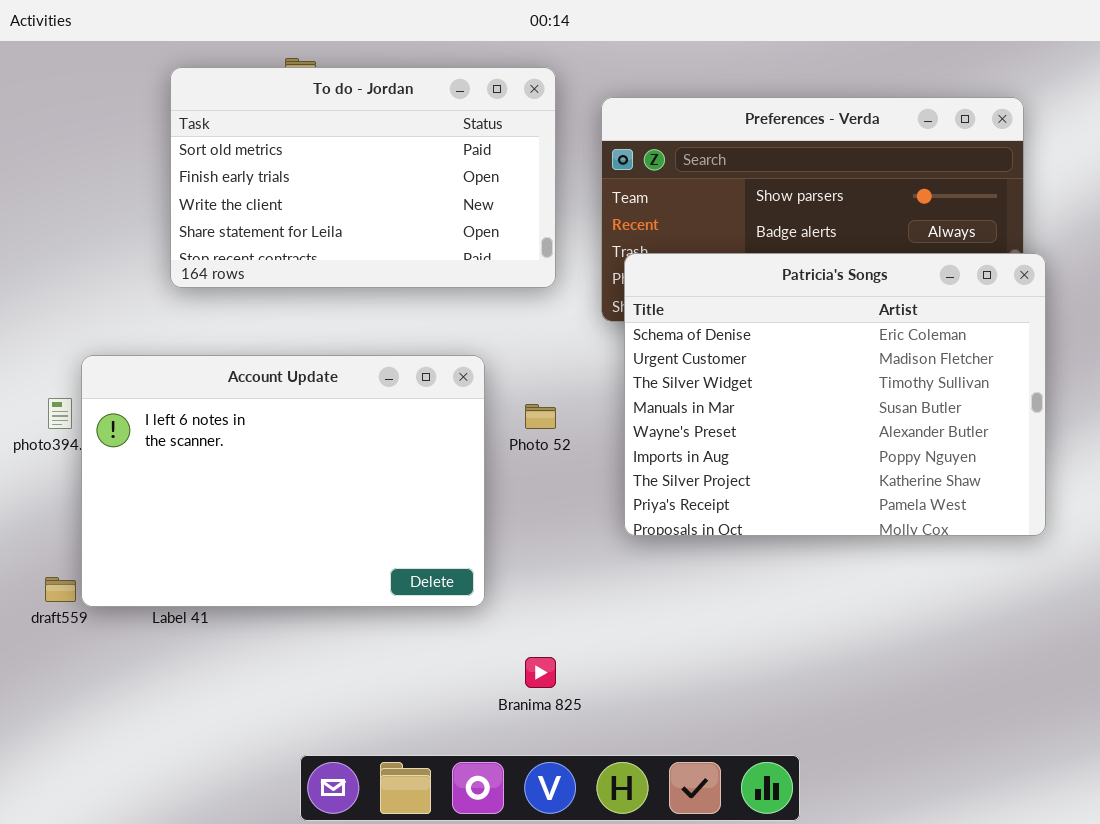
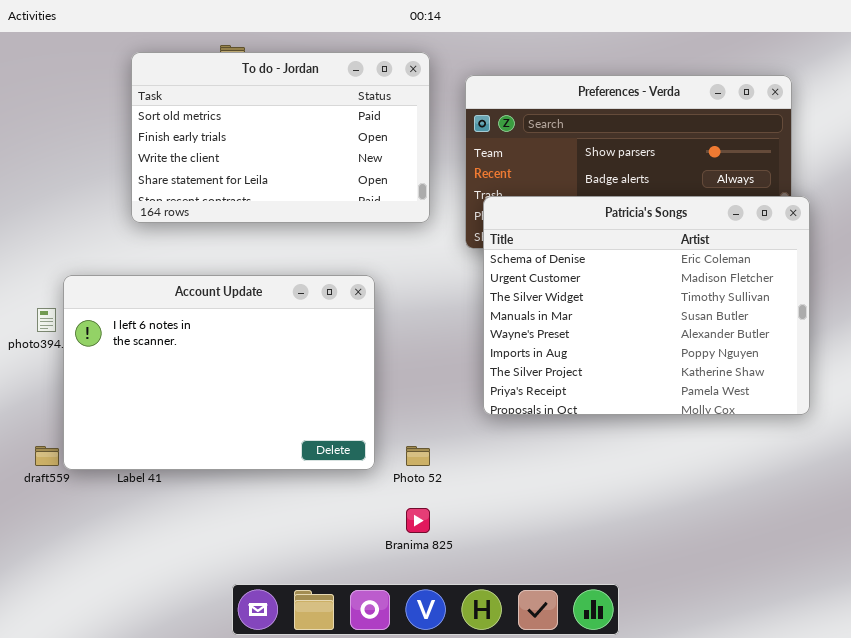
Photo 52: [525,404,556,429] -> [406,446,430,466], moved

